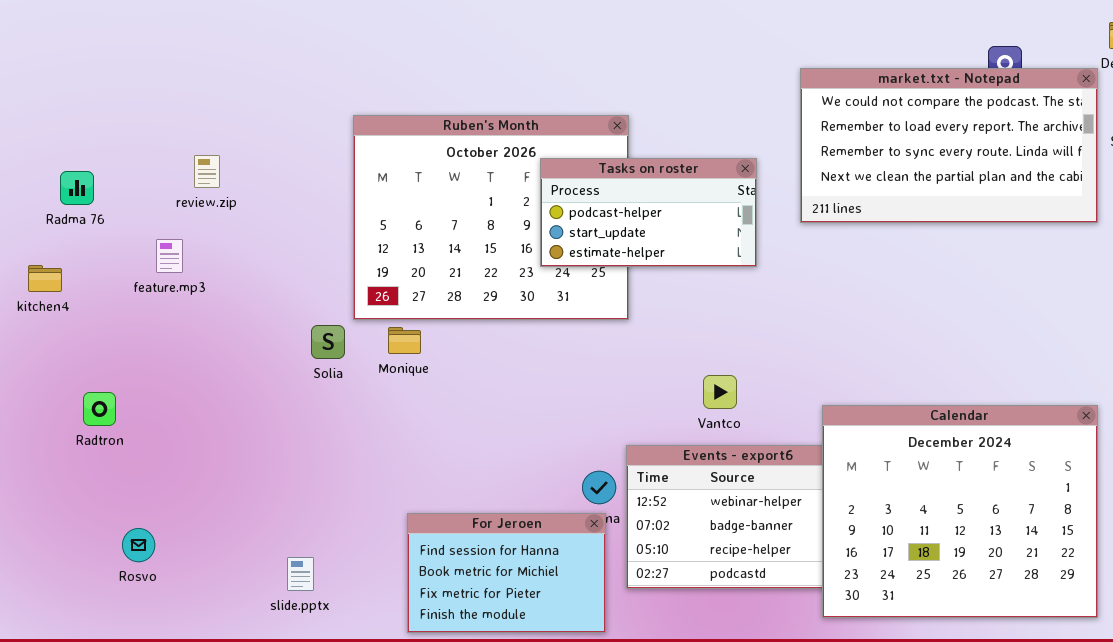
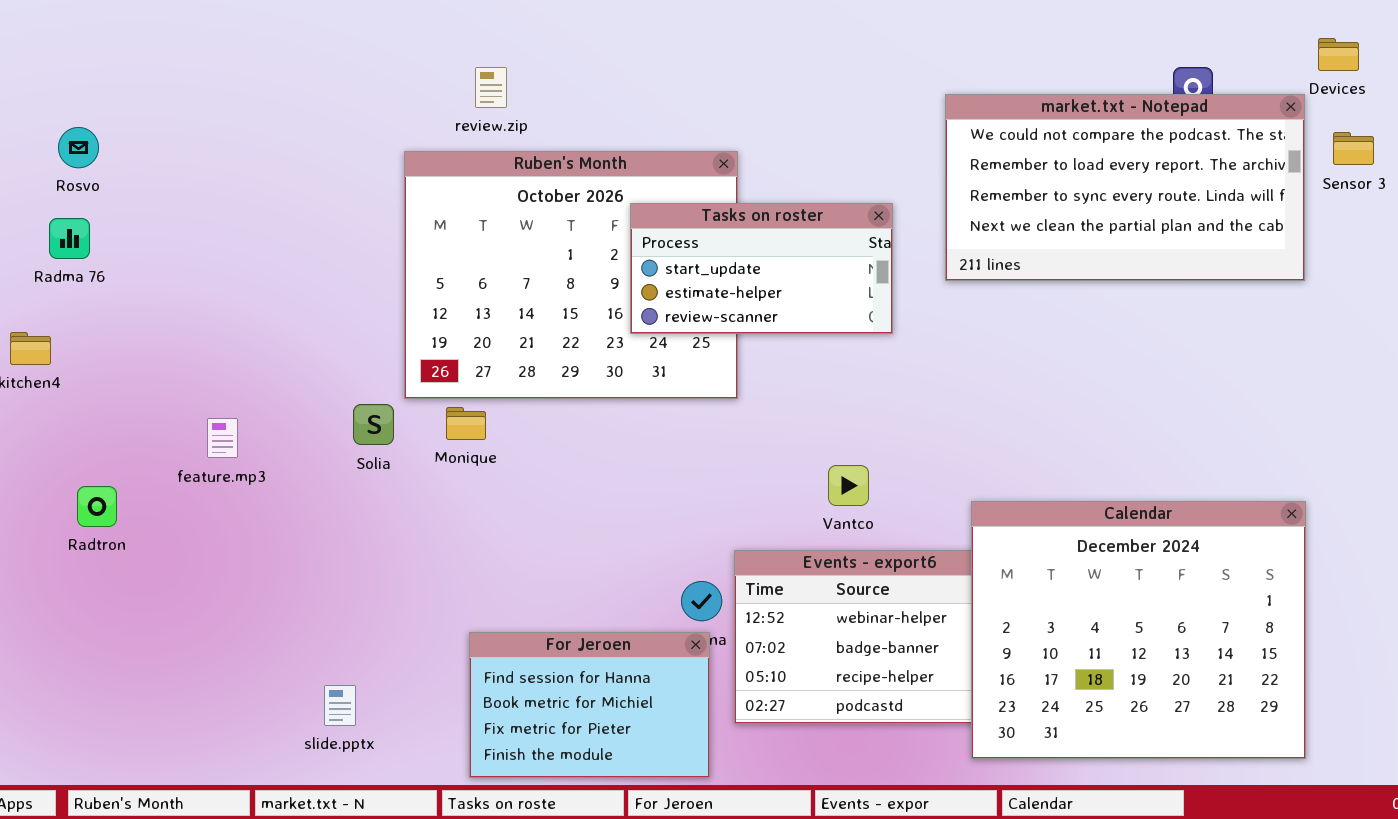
review.zip: [194,155,220,188] -> [475,67,507,108], moved
Tasks on roster: [540,158,757,267] -> [630,203,893,334], scrolled down 1 row
feature.mp3: [156,239,183,273] -> [207,418,238,458], moved
Rosvo: [122,528,155,562] -> [58,127,99,168], moved

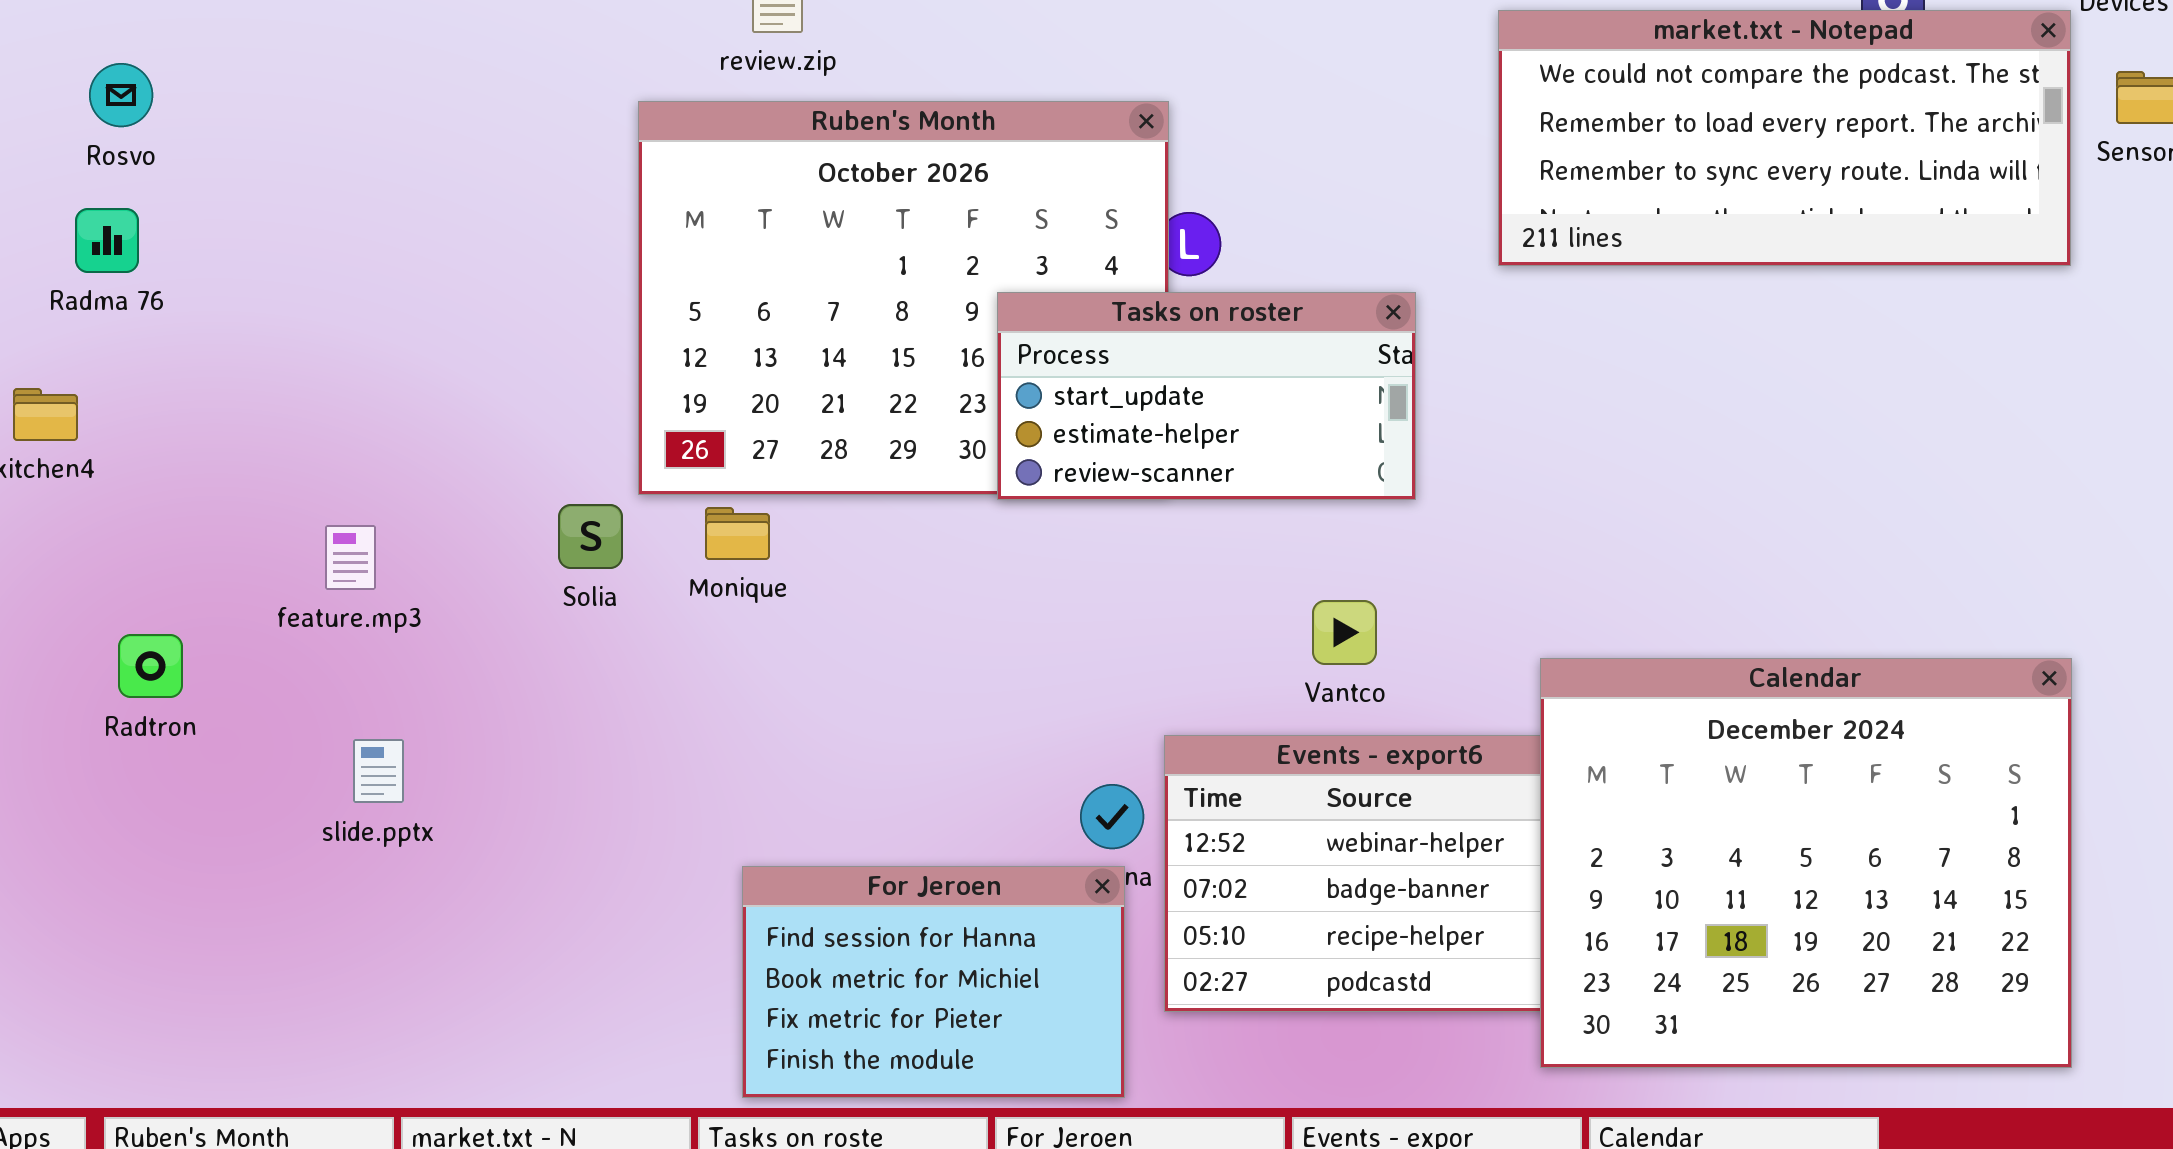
market.txt - Notepad: [945,94,1305,281] -> [1498,10,2071,266], resized
Tasks on roster: [630,203,893,334] -> [997,292,1416,500], moved
slide.pptx: [324,685,356,726] -> [353,739,404,803], moved

